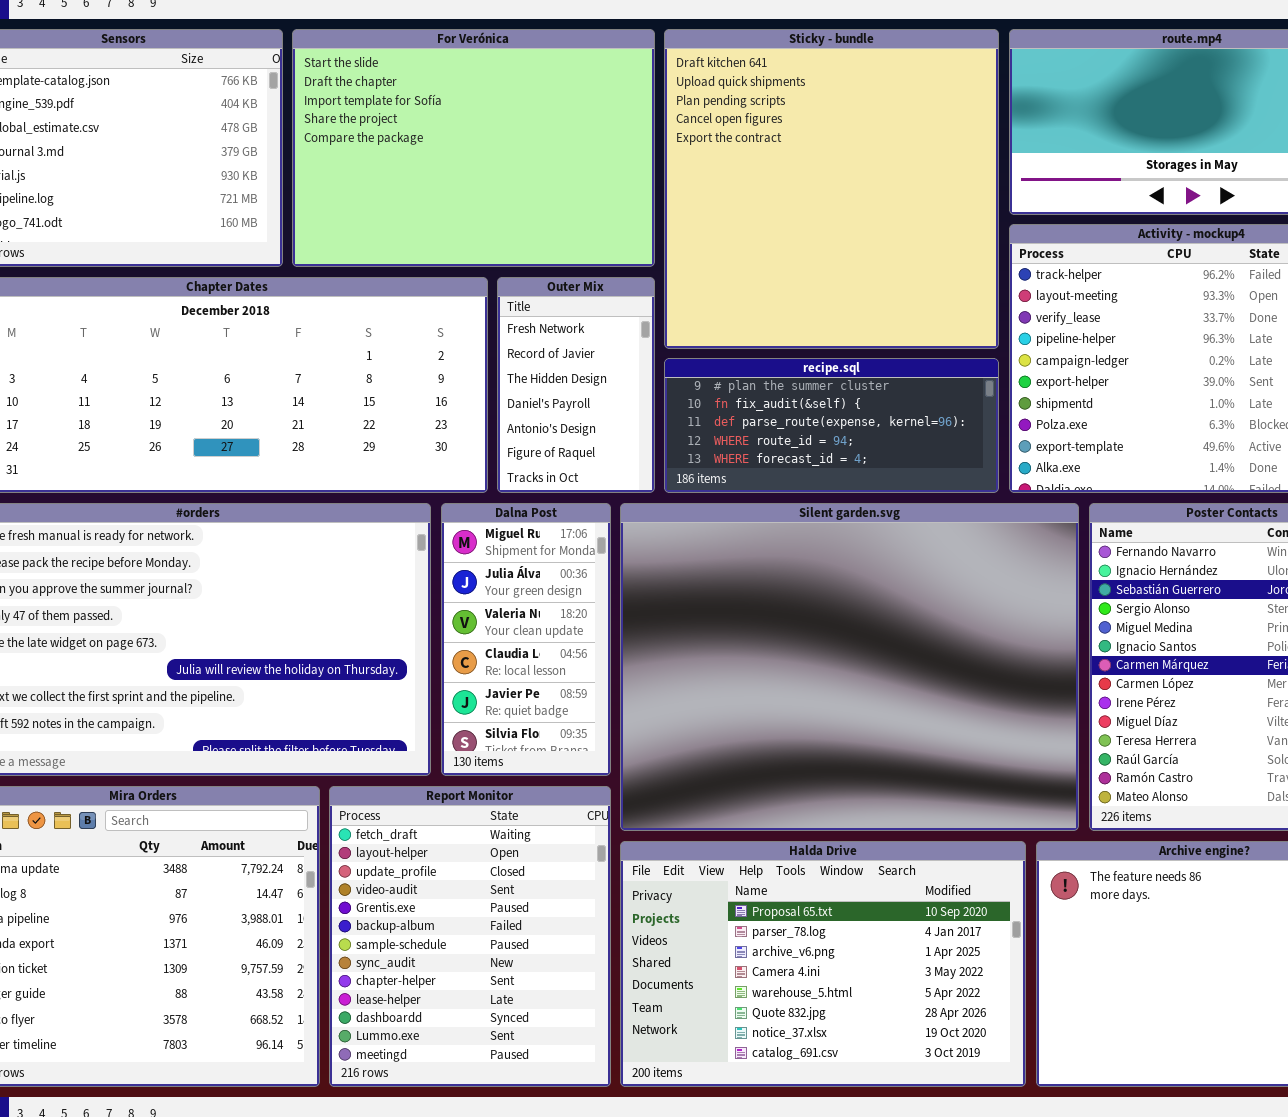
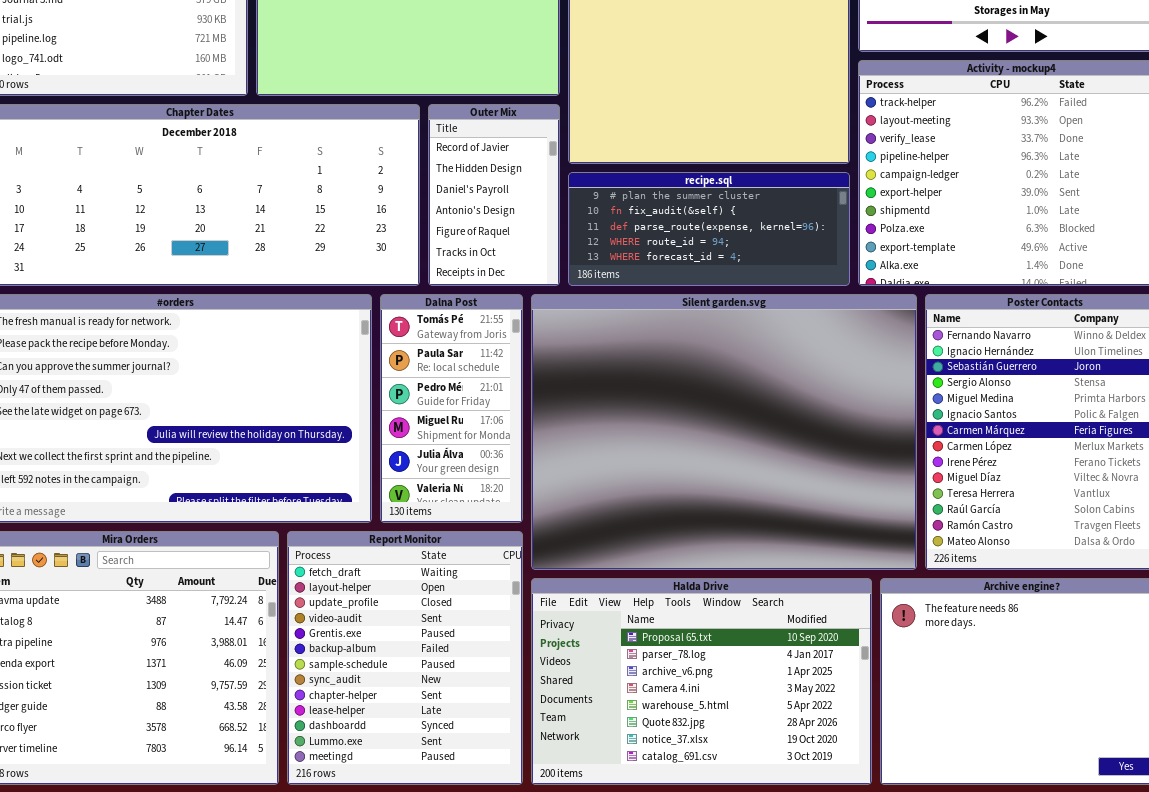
Outer Mix: [497,277,655,493] -> [428,104,560,286], scrolled down 1 row
Dalna Post: [441,503,611,776] -> [380,294,523,523], scrolled up 3 rows

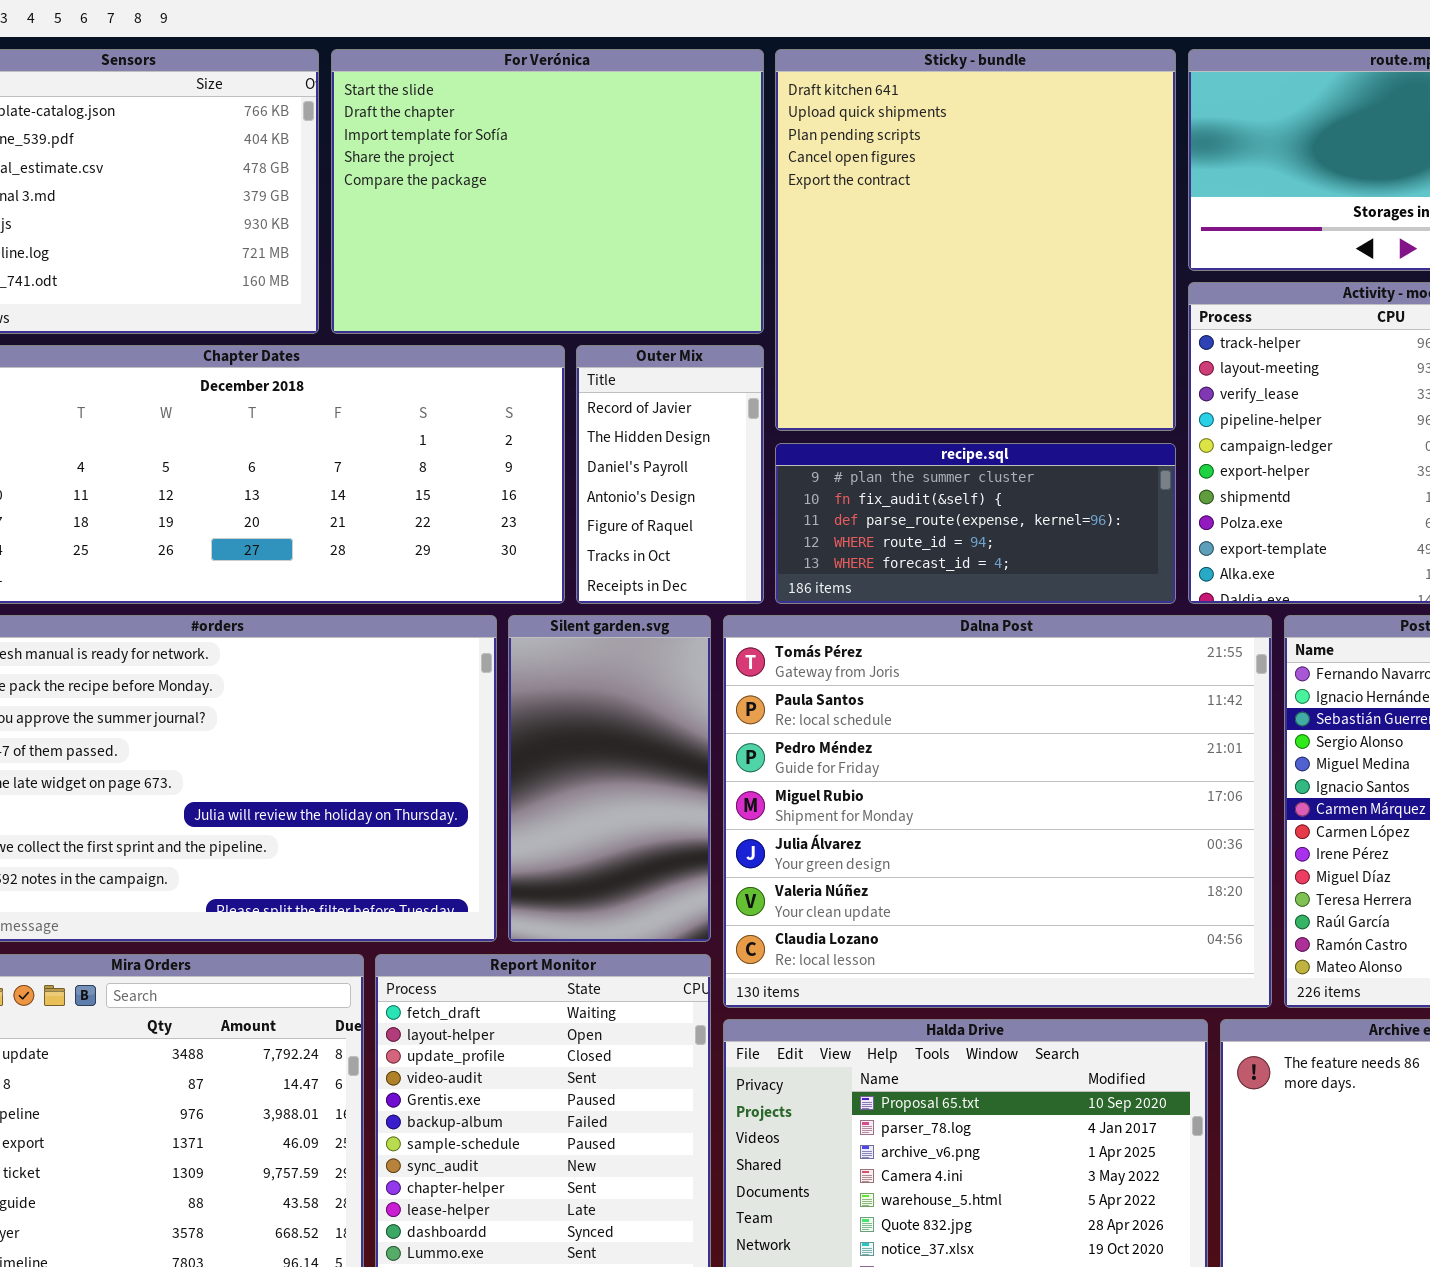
Dalna Post: [380,294,523,523] -> [723,615,1272,1008], moved, resized
Silent garden.svg: [531,294,917,570] -> [508,615,711,942], moved, resized

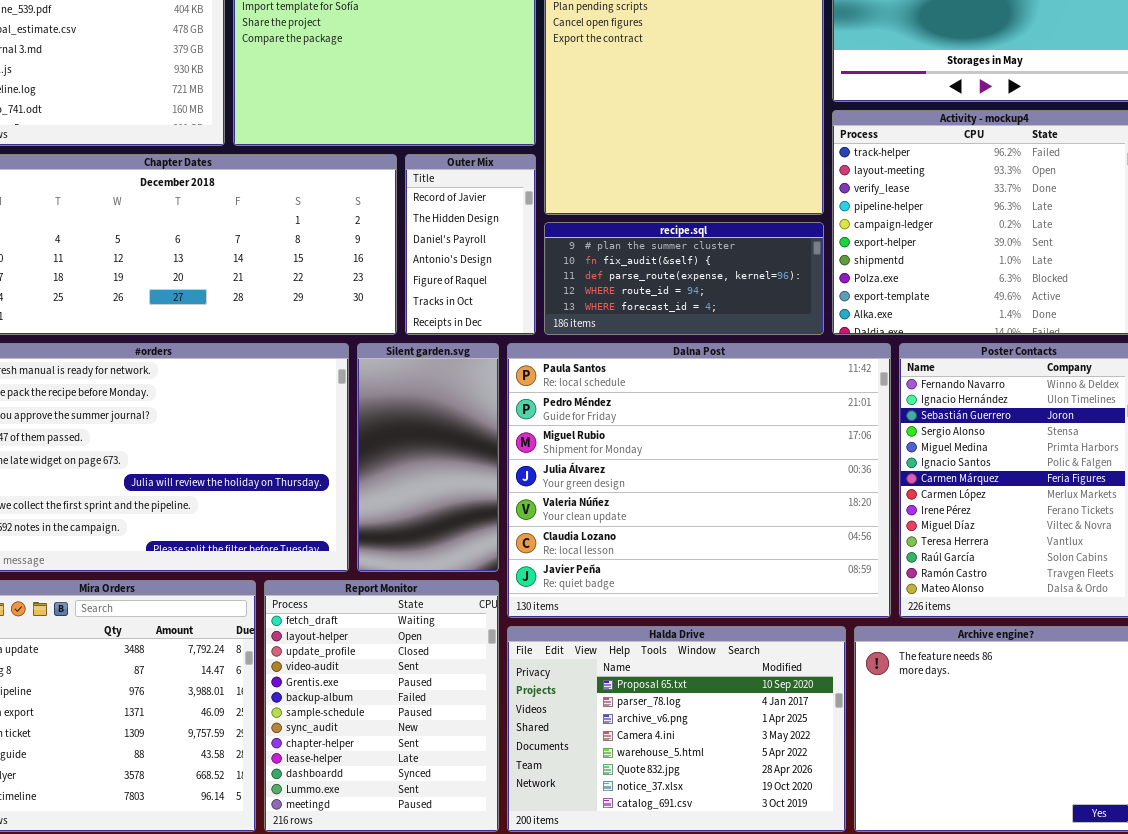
Dalna Post: [723,615,1272,1008] -> [507,343,891,618], scrolled down 1 row

